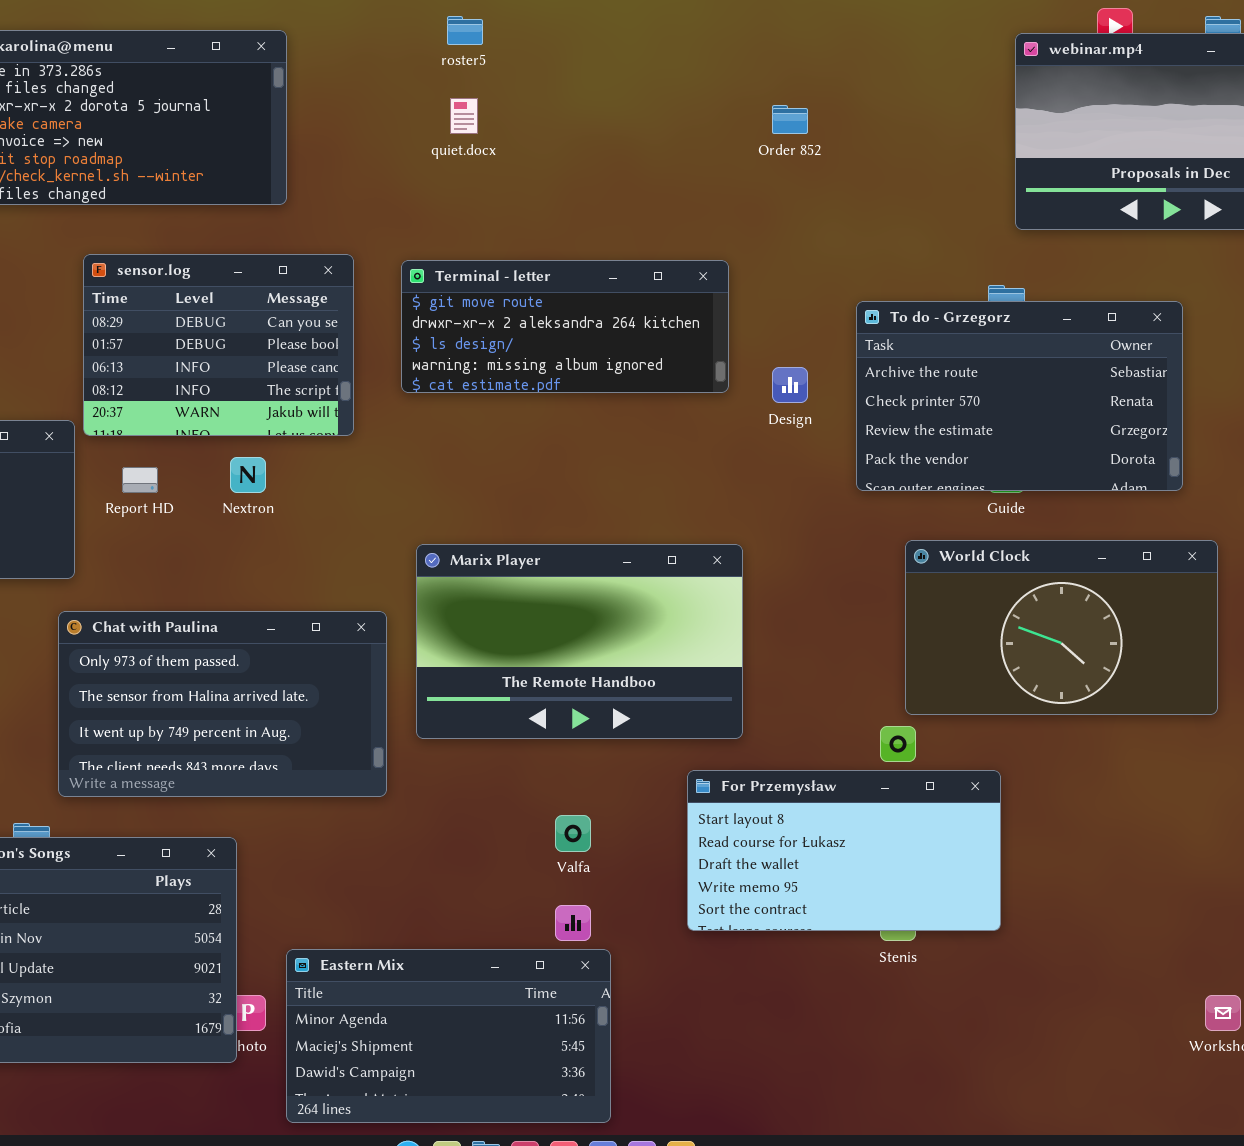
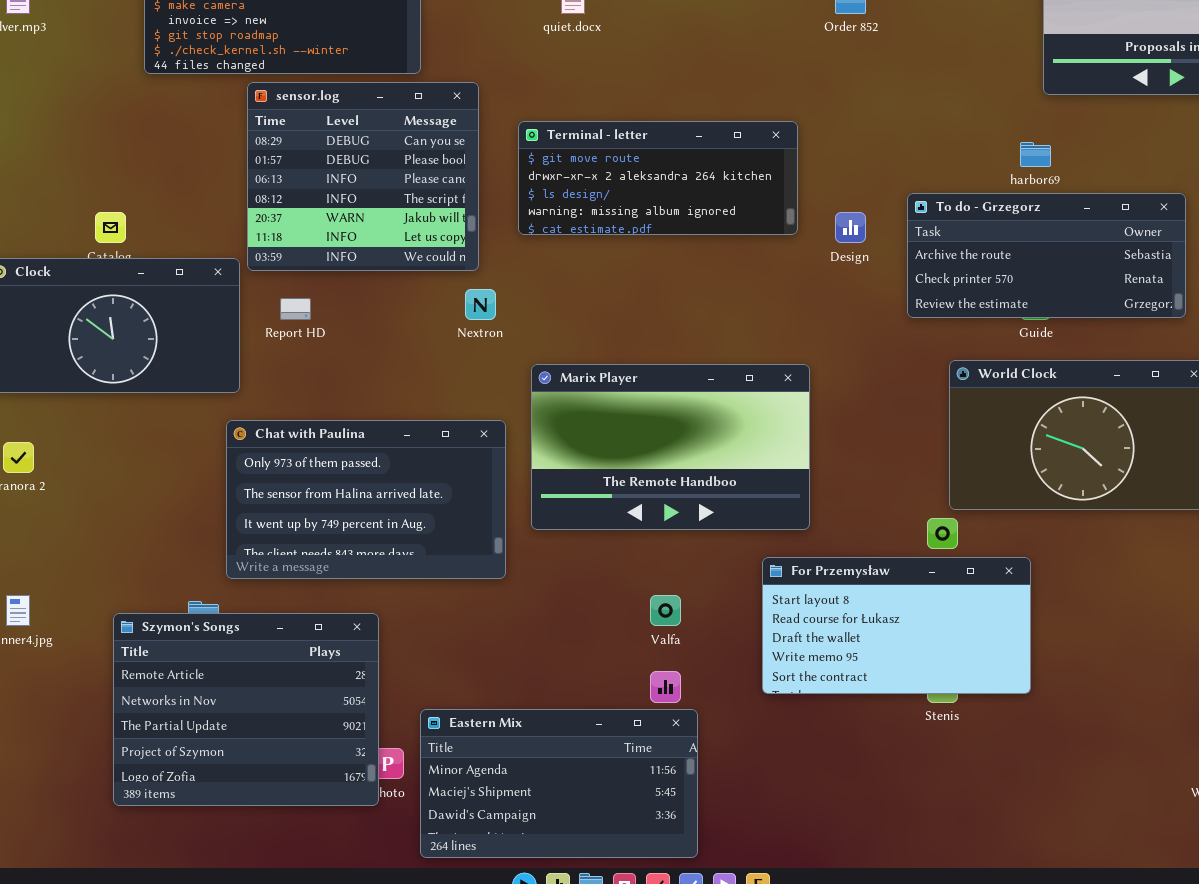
sensor.log: [83,254,354,436] -> [247,82,479,271], resized
To do - Grzegorz: [856,301,1183,491] -> [907,193,1186,318], resized
Nextron: [230,457,266,493] -> [465,289,496,320], moved

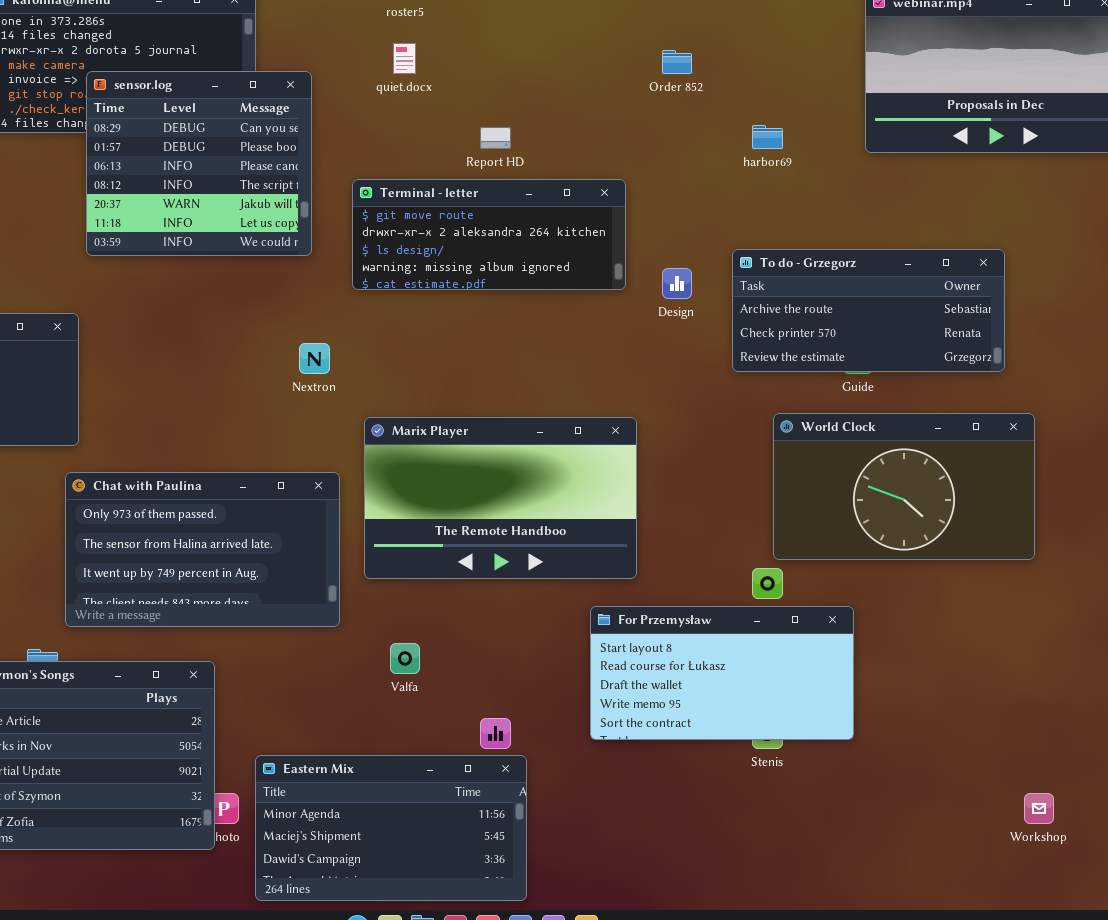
sensor.log: [247,82,479,271] -> [86,71,312,256], moved
harbor69: [1020,142,1051,167] -> [752,125,783,149], moved
Report HD: [280,298,311,320] -> [480,127,511,149], moved
Valfa: [650,595,681,626] -> [390,643,420,674], moved

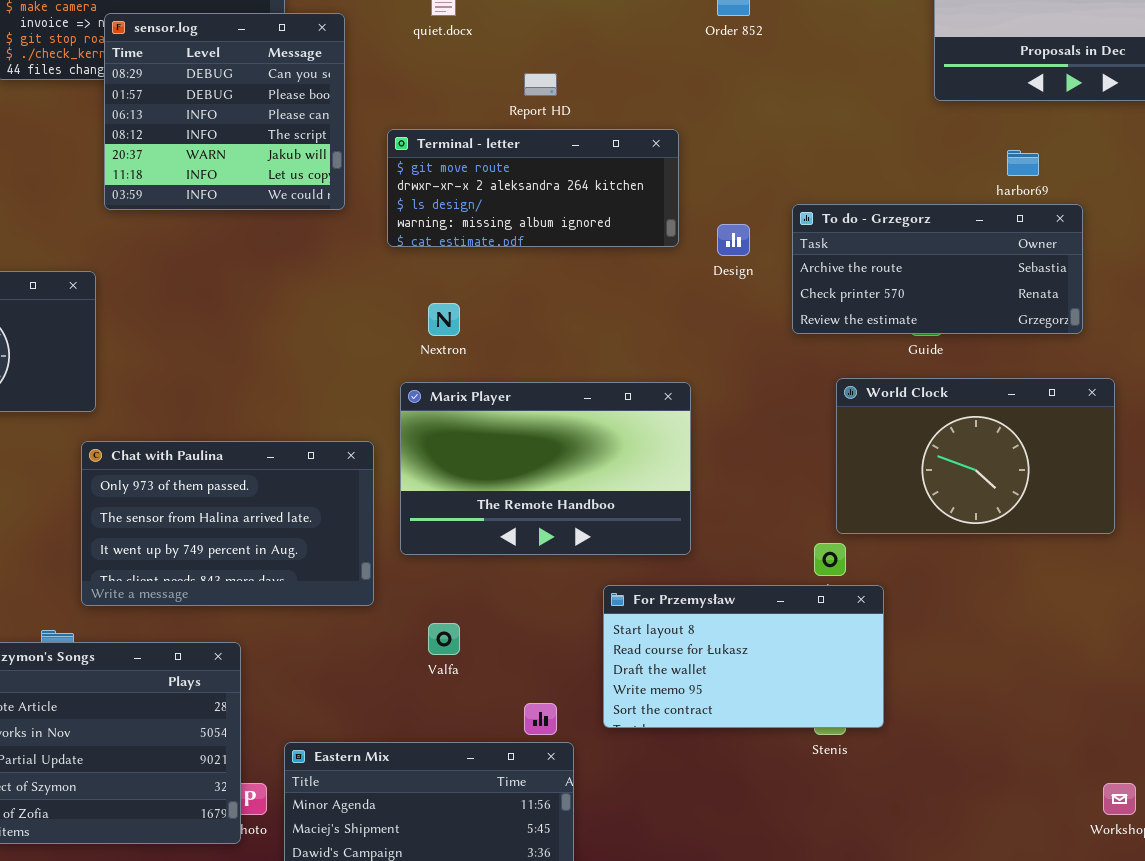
harbor69: [752,125,783,149] -> [1007,150,1039,176], moved
Nextron: [299,343,330,374] -> [428,303,460,336], moved
For Przemysław: [590,606,854,740] -> [603,585,884,728], moved

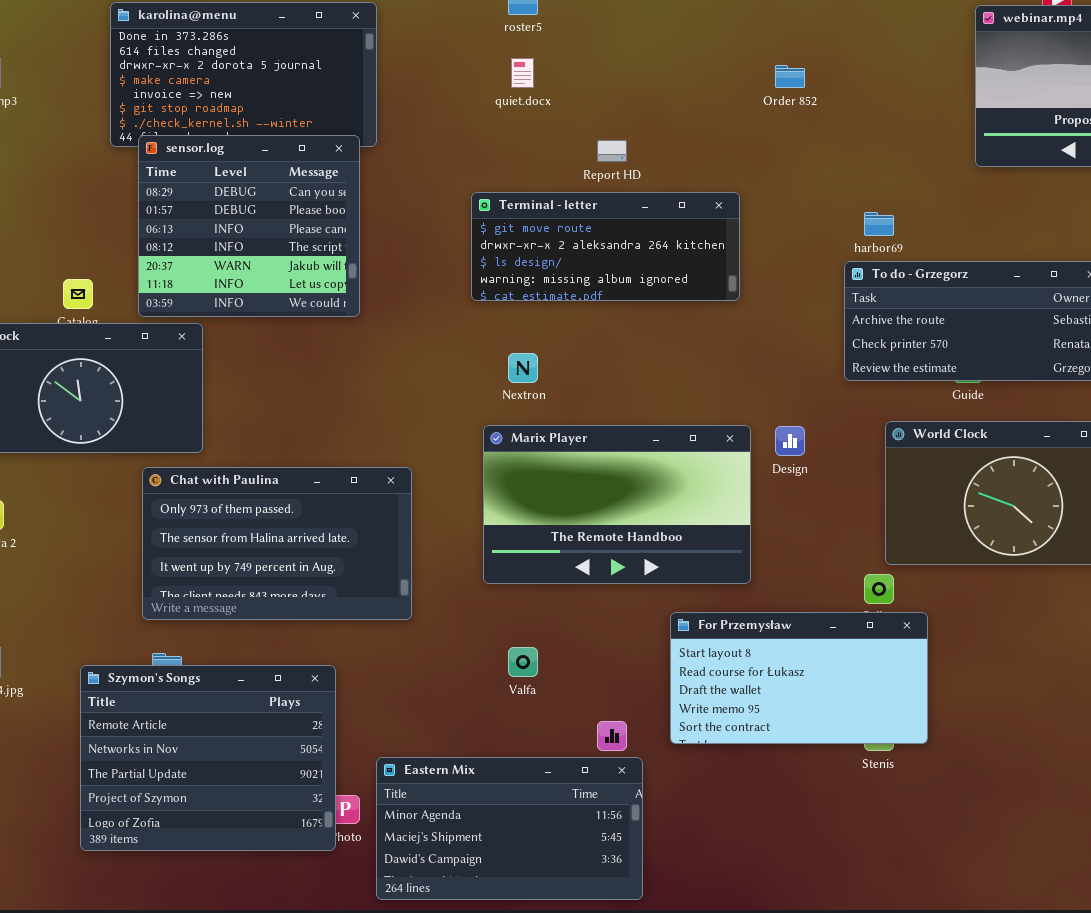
sensor.log: [104,13,345,210] -> [138,135,360,317], moved
harbor69: [1007,150,1039,176] -> [864,212,894,236], moved
Design: [717,224,750,256] -> [775,426,805,456], moved
Chat with Paulina: [81,441,374,606] -> [142,467,412,620], moved

